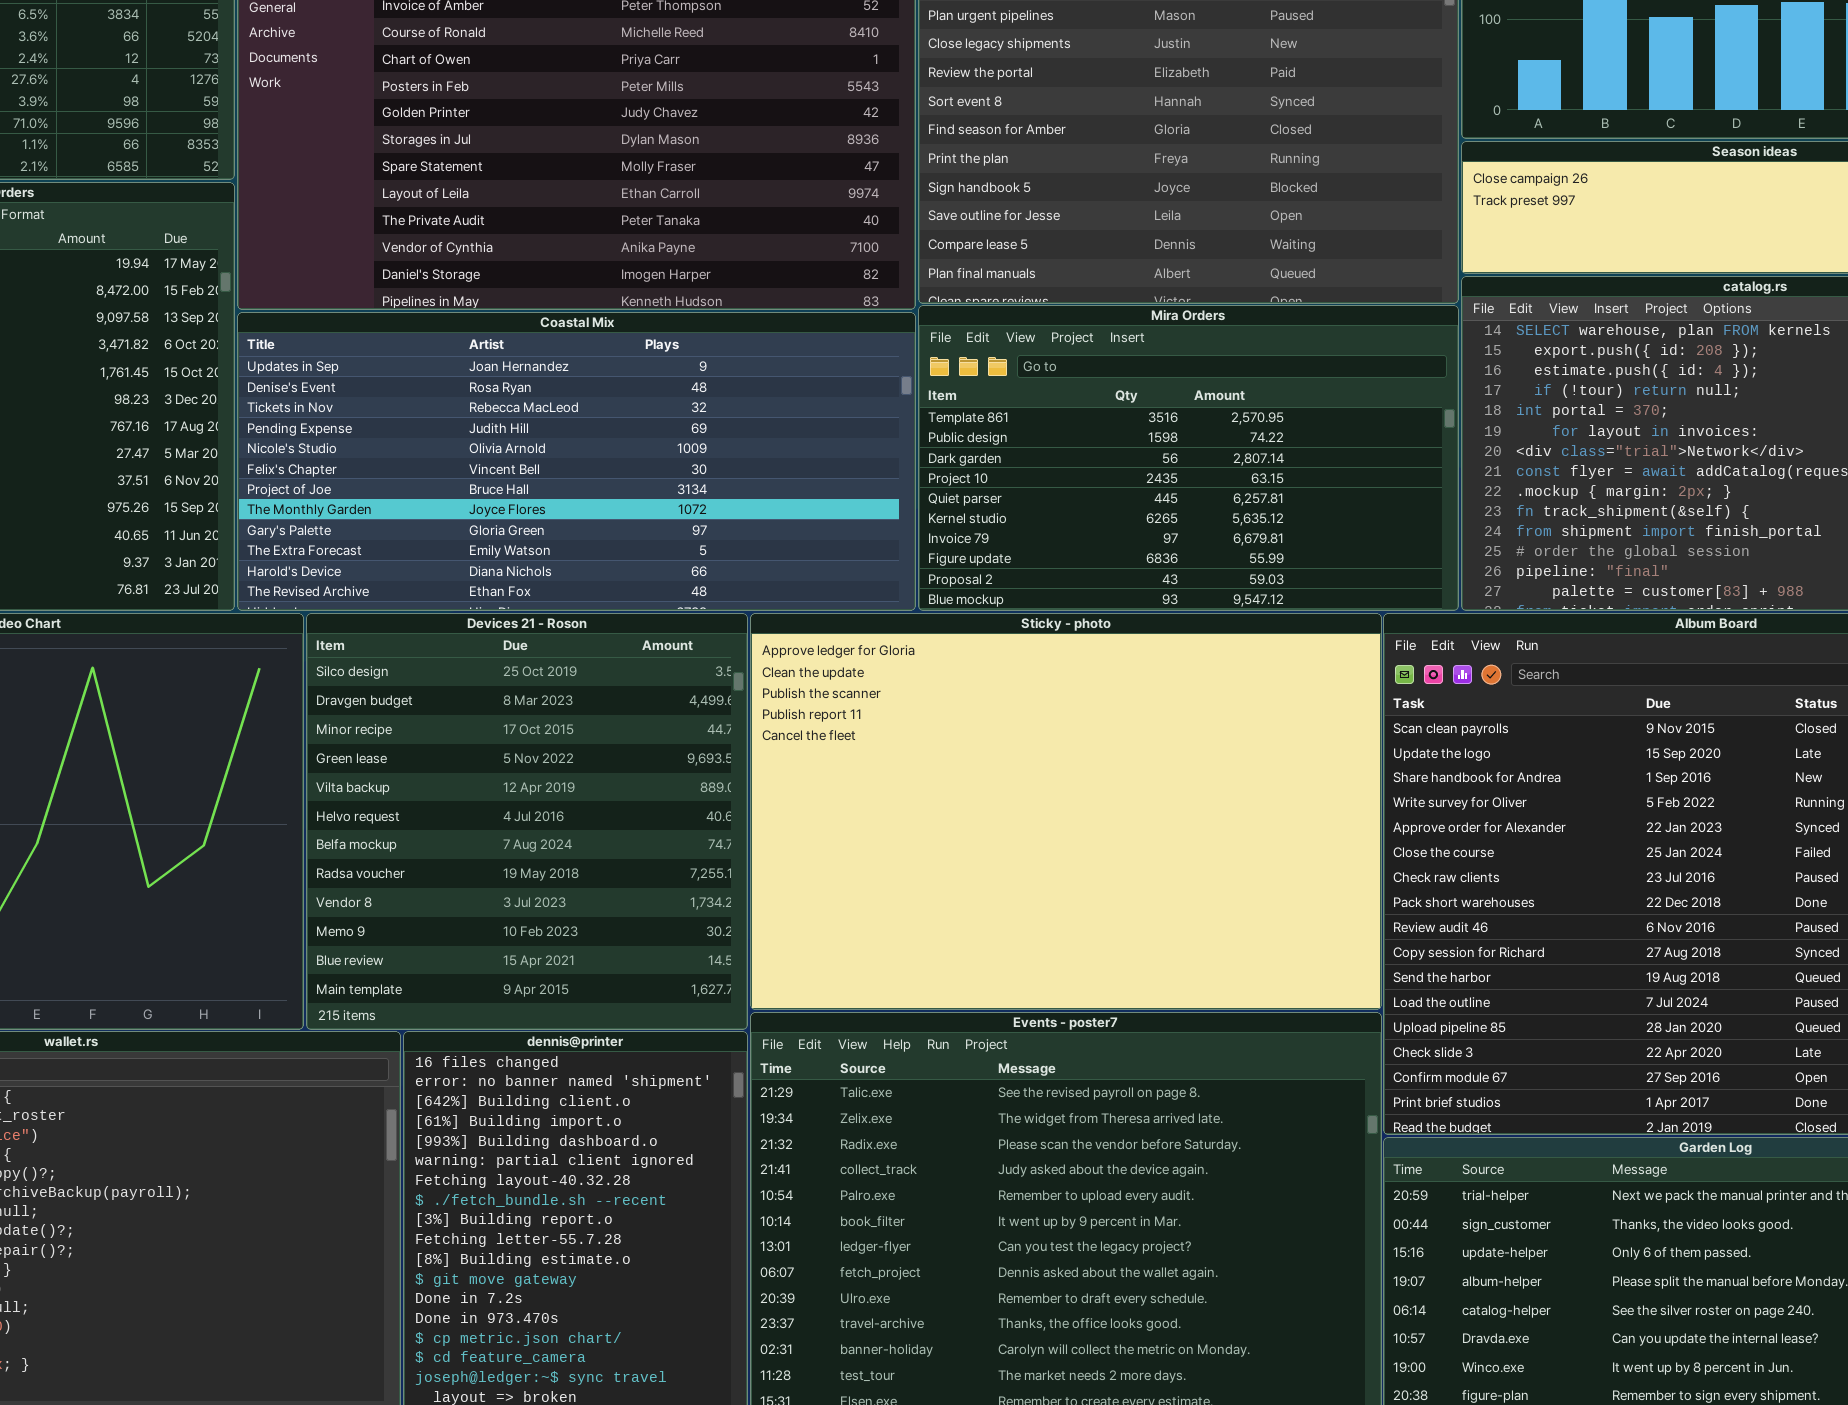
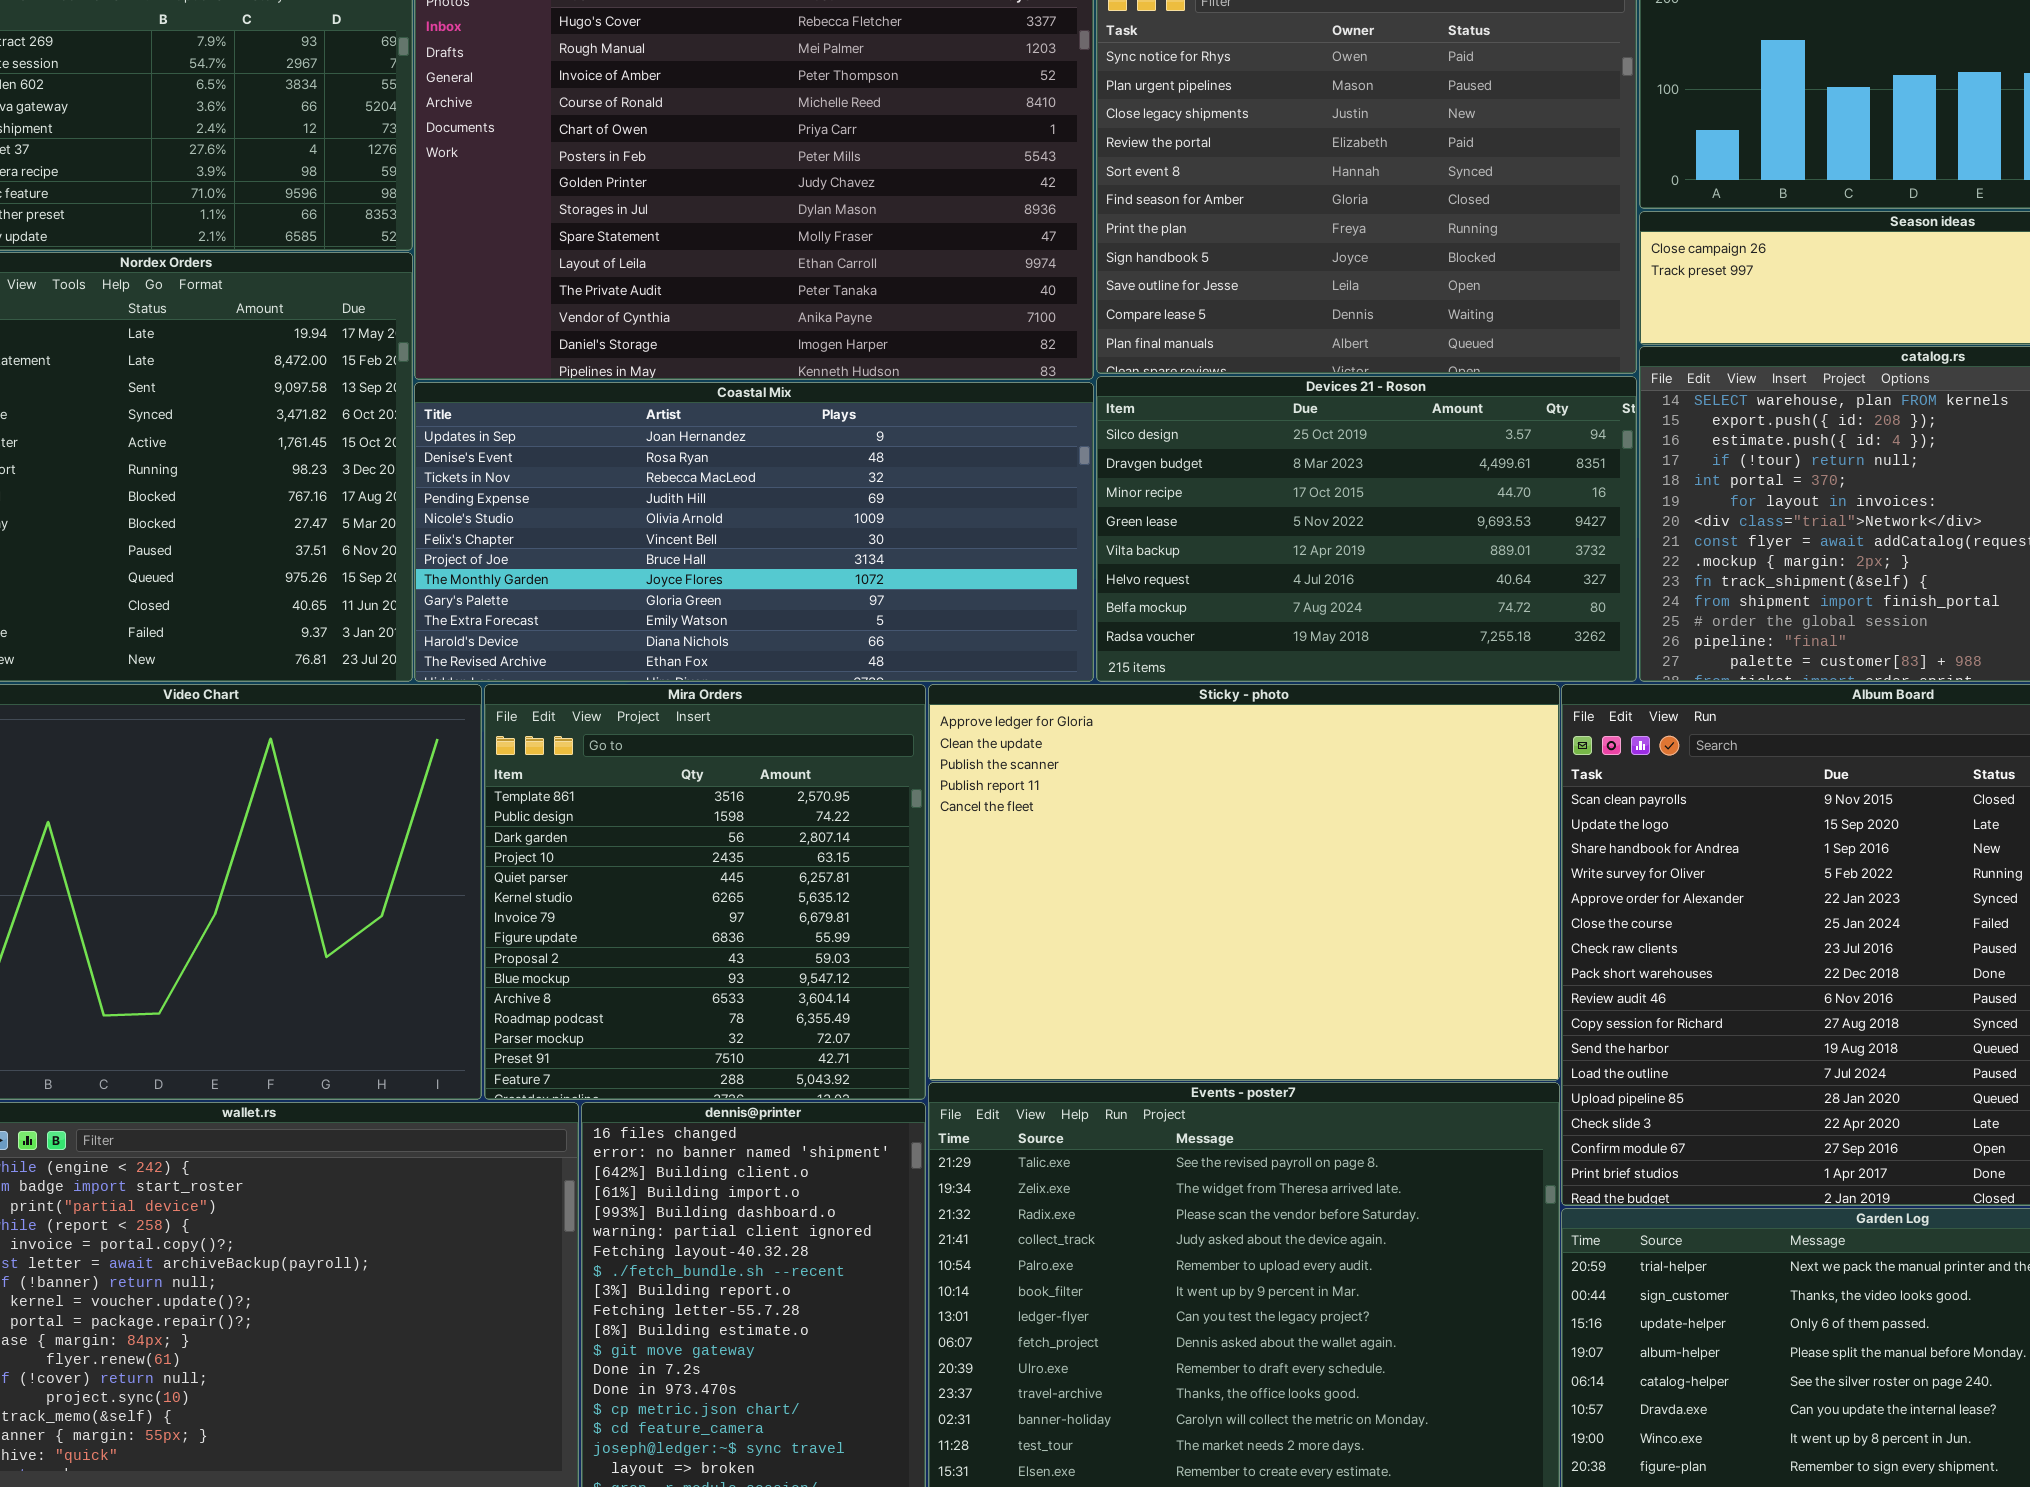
Mira Orders: [918,305,1459,611] -> [484,684,926,1100], moved, resized
Devices 21 - Roson: [306,613,748,1030] -> [1096,376,1637,682], moved, resized

